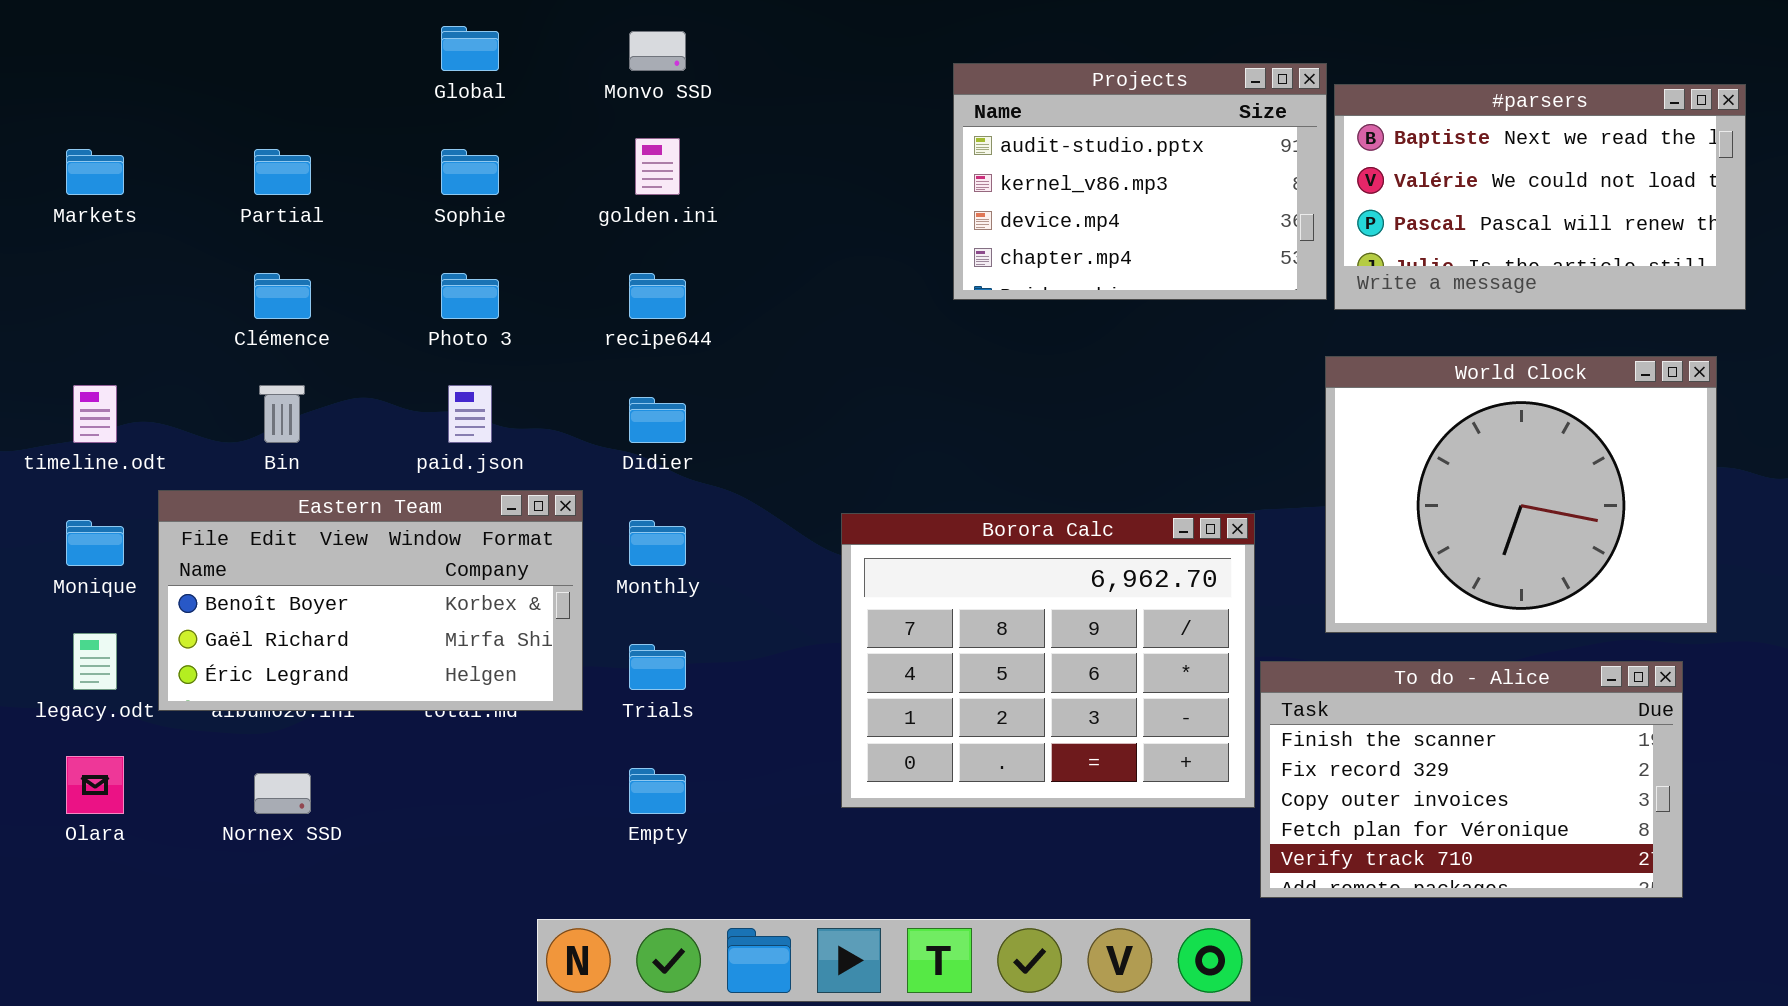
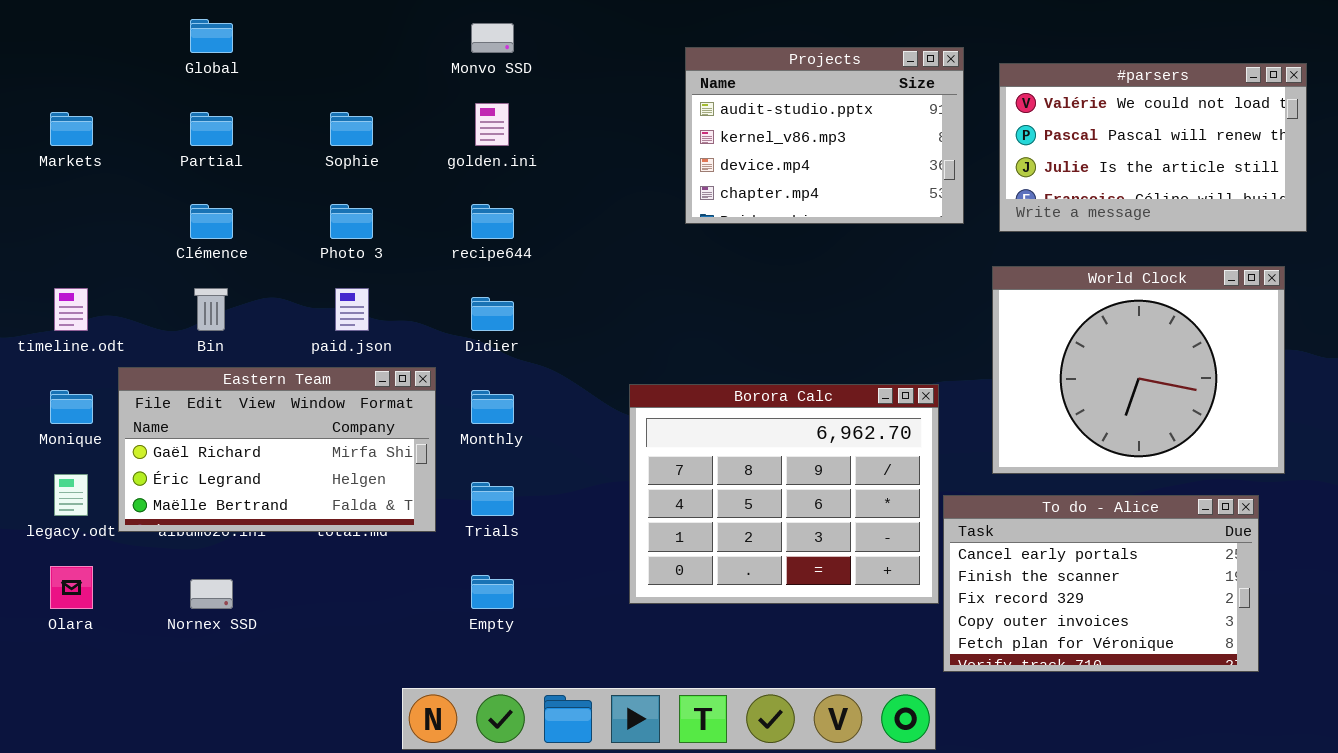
Global: [441,26,499,71] -> [190,19,233,53], moved
Projects: [953,63,1327,300] -> [685,47,964,224], moved
#parsers: [1334,84,1746,310] -> [999,63,1307,232], scrolled down 1 row
Eastern Team: [158,490,583,711] -> [118,367,436,532], scrolled down 1 row
To do - Alice: [1260,661,1683,898] -> [943,495,1259,672], scrolled up 1 row

